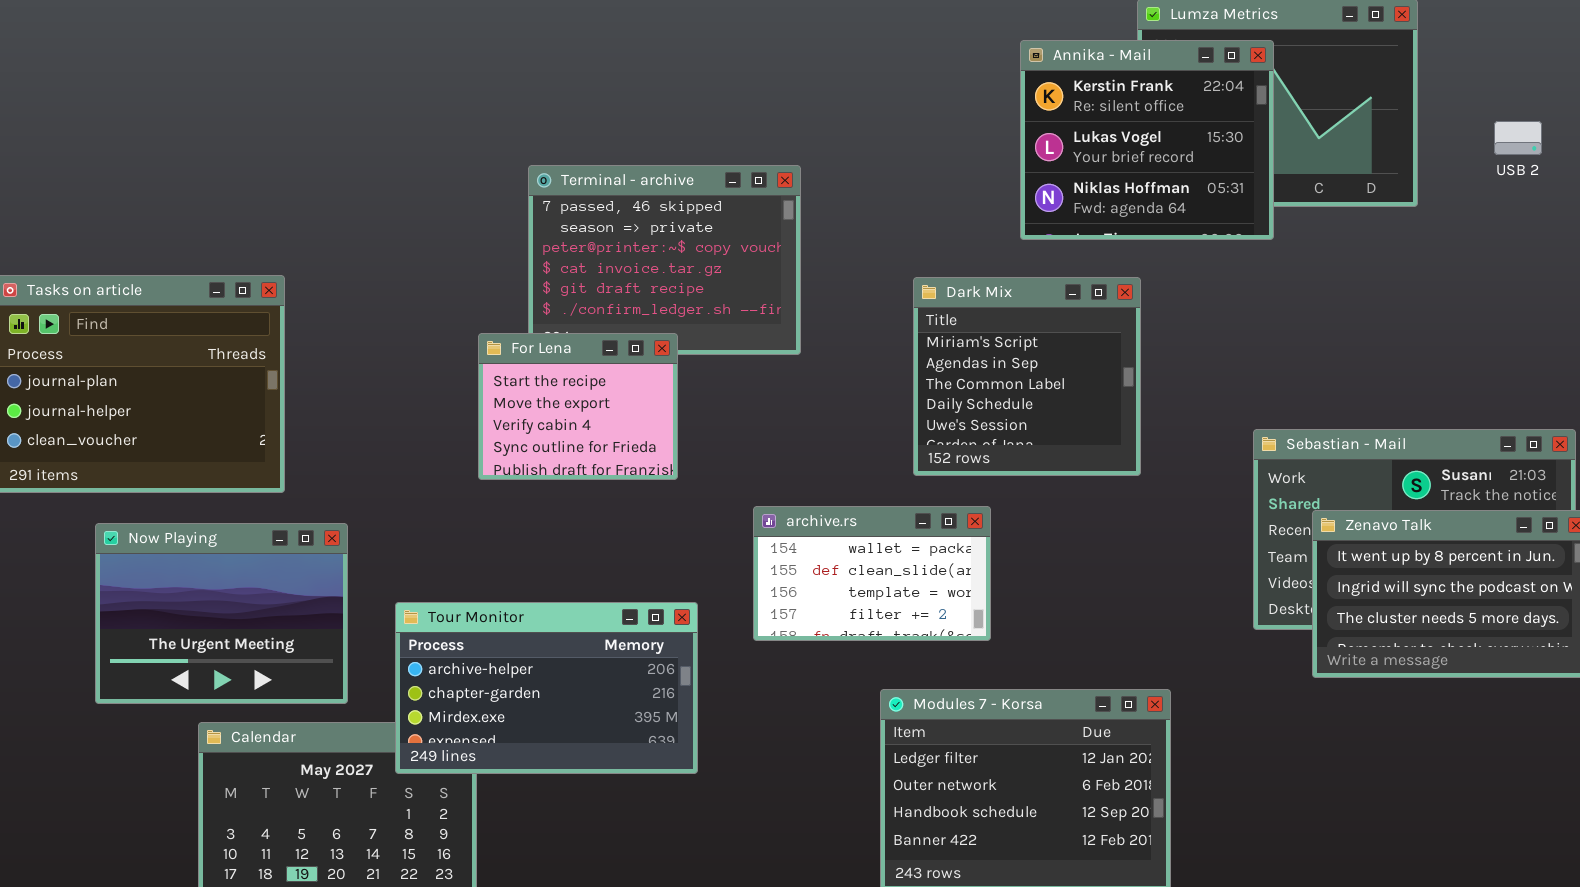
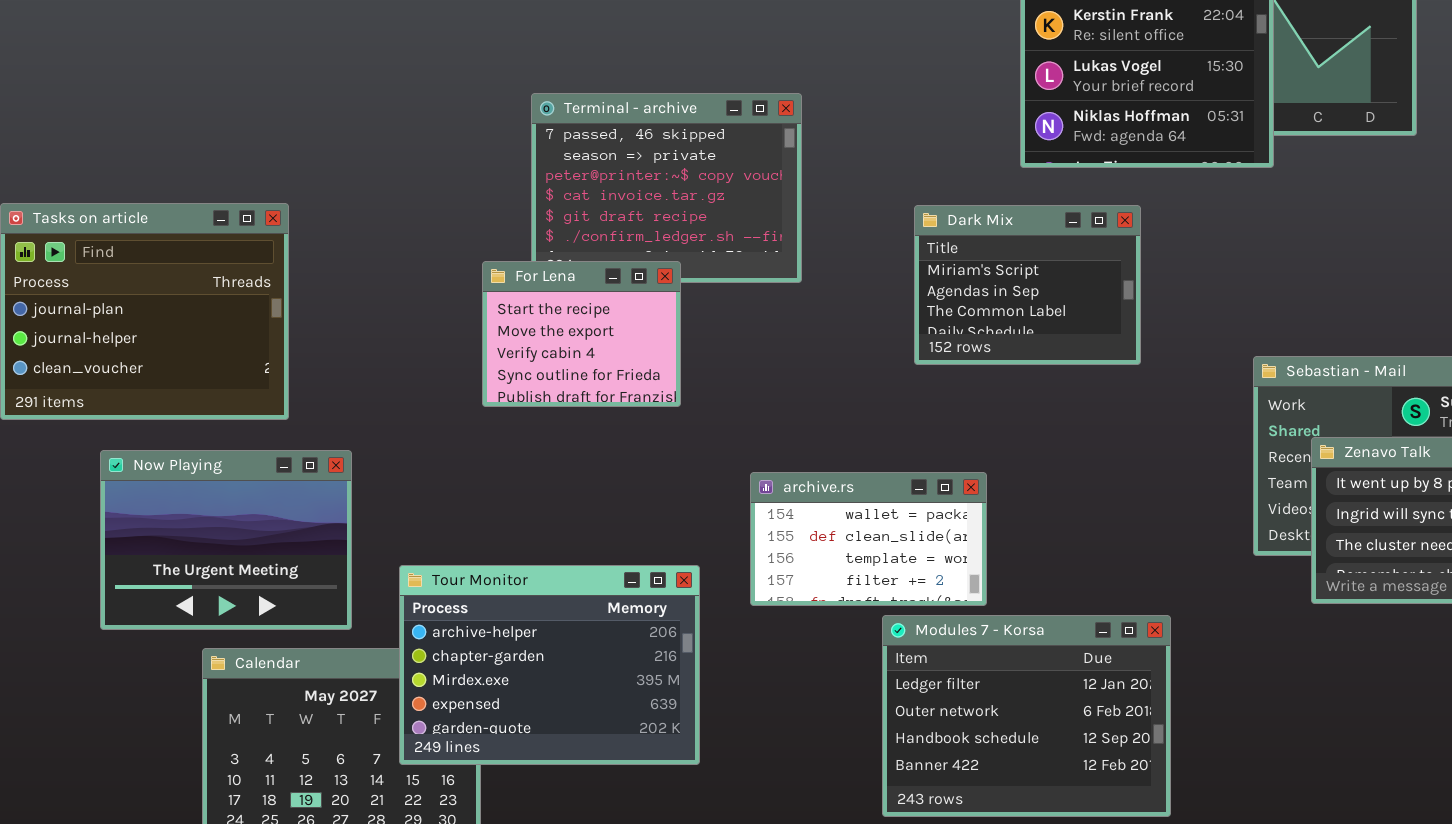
Dark Mix: [913,277,1141,476] -> [914,205,1141,365], resized
archive.rs: [753,506,991,641] -> [750,472,987,606], moved
Tour Monitor: [395,602,698,774] -> [399,565,700,765], moved, resized

